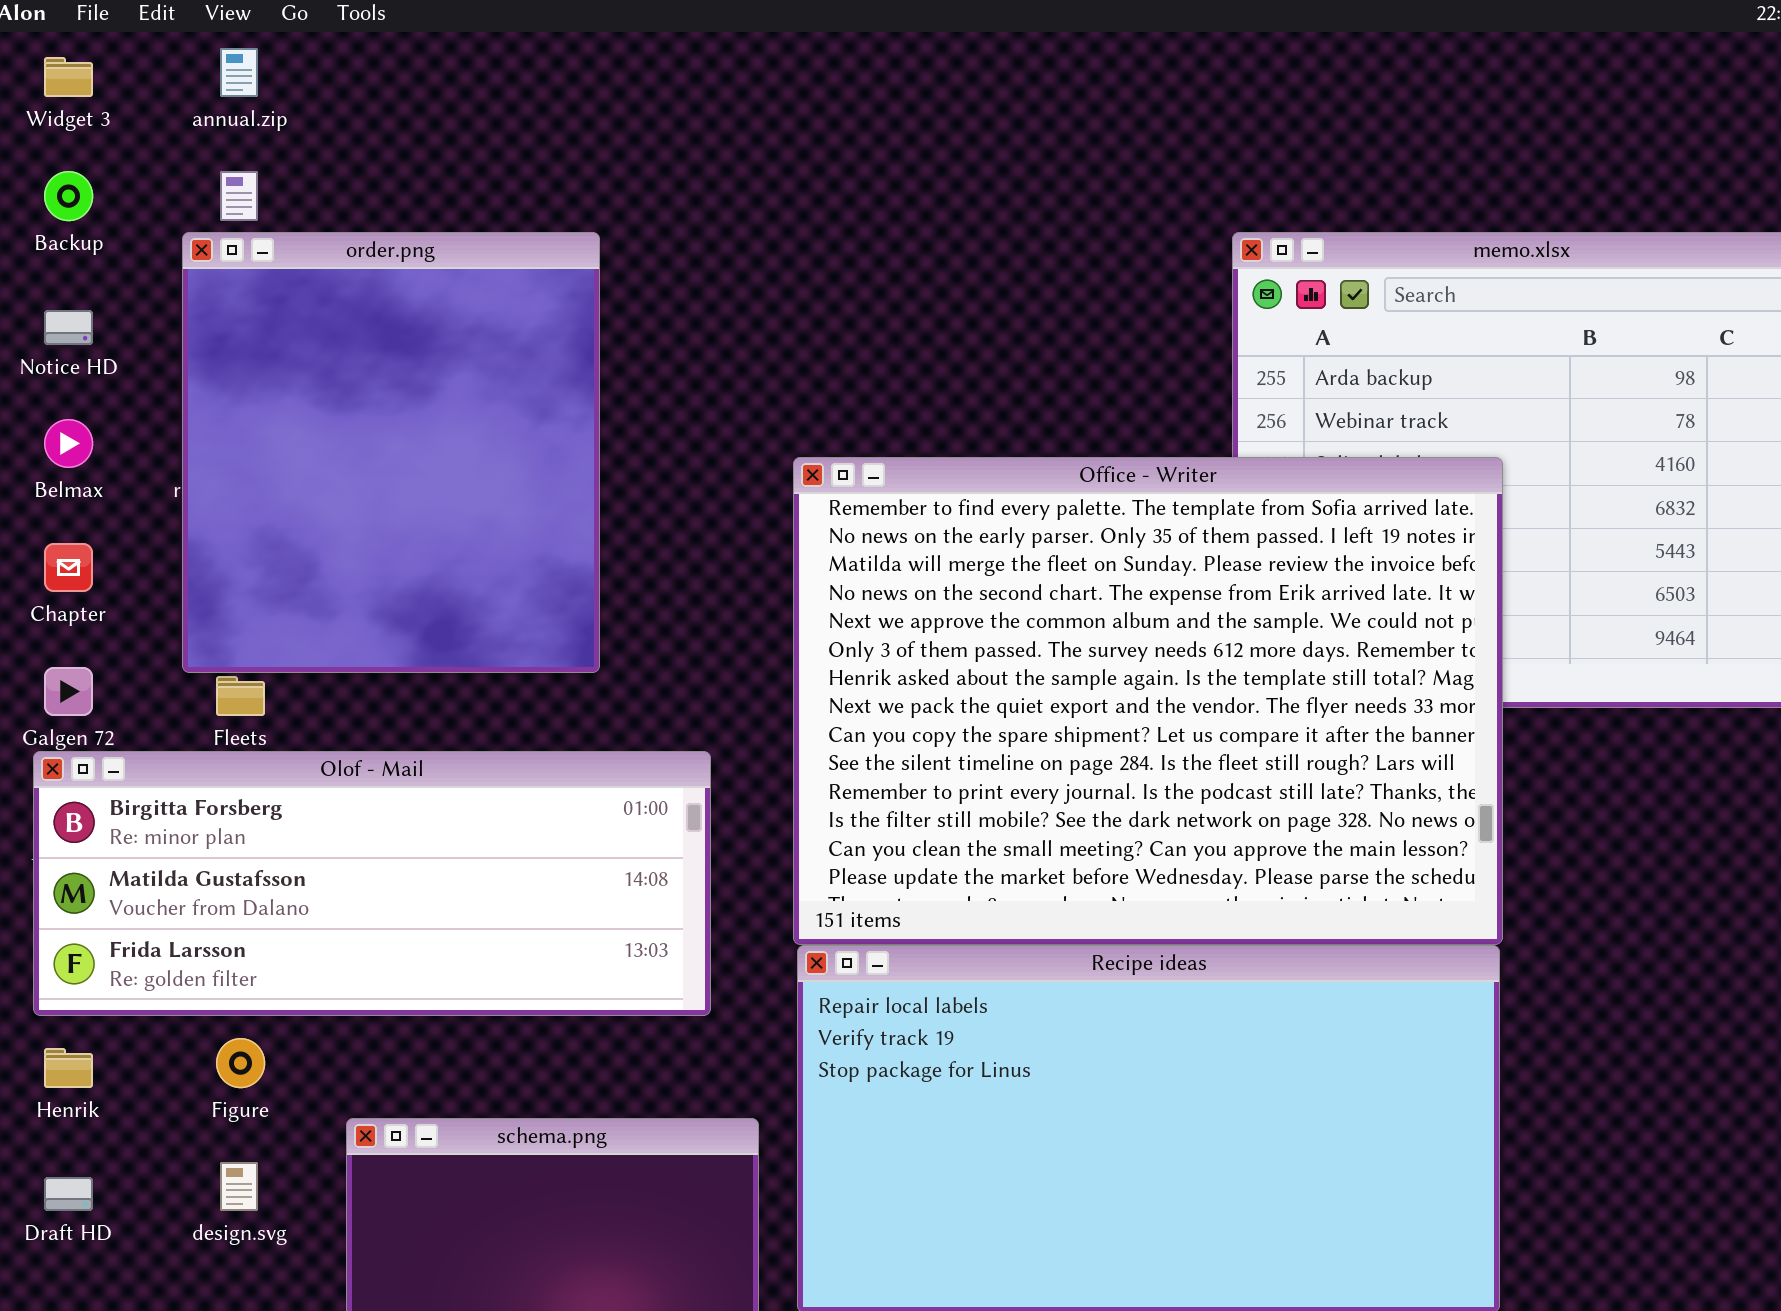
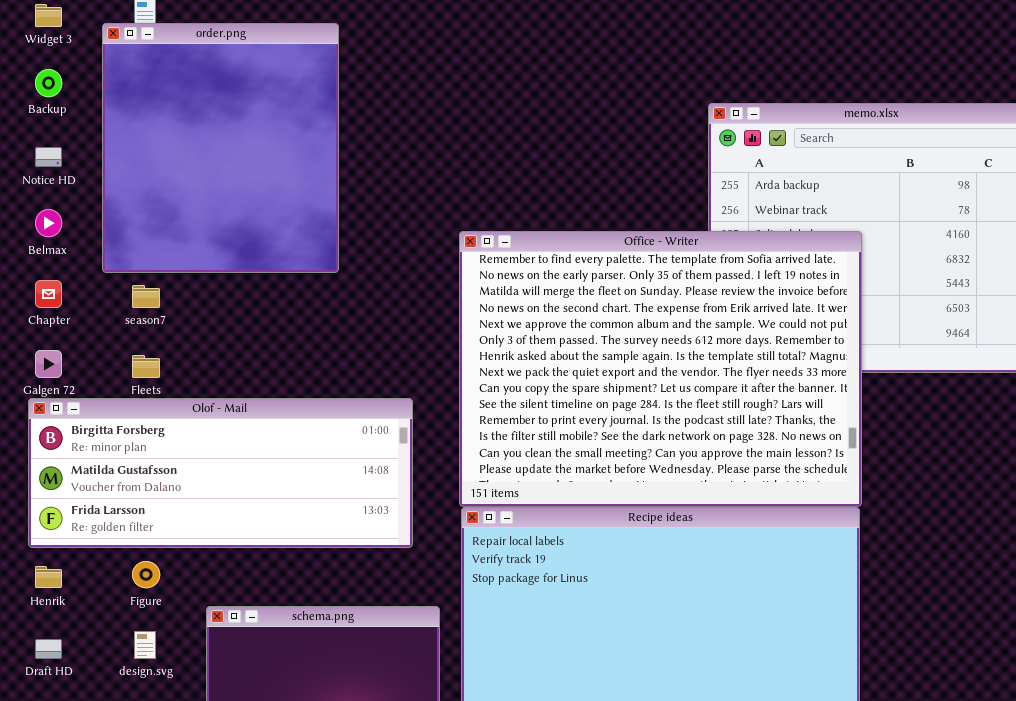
order.png: [182,232,600,673] -> [102,23,339,273], moved

